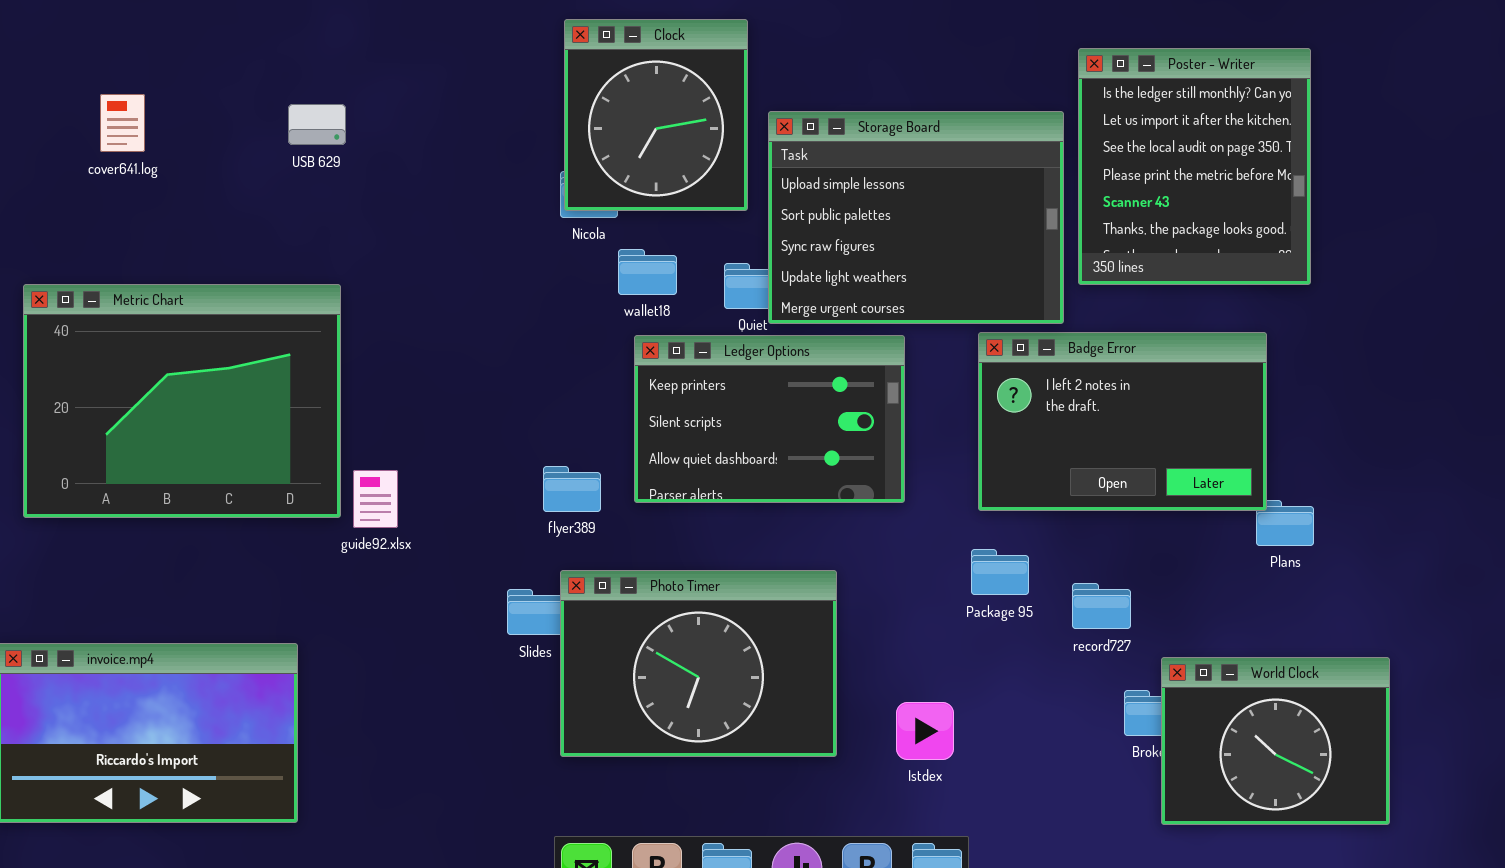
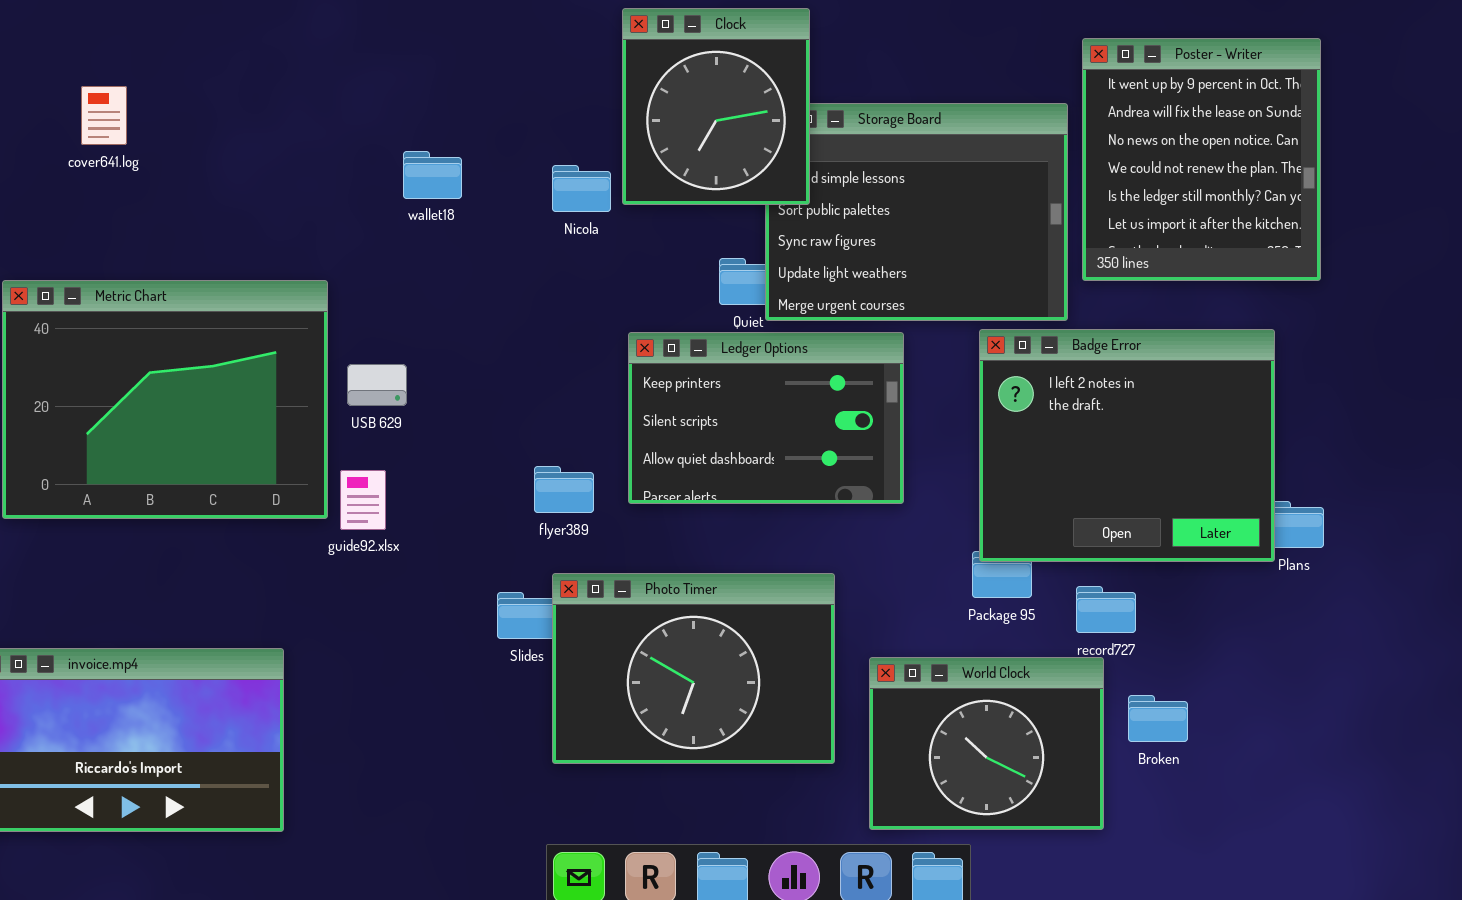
Clock: [564,19,748,211] -> [622,8,810,205], moved
Poster - Writer: [1078,48,1311,285] -> [1082,38,1321,281], scrolled up 4 rows
USB 629: [288,104,346,145] -> [347,364,407,406], moved
wallet18: [618,249,677,295] -> [403,151,462,199], moved
Badge Error: [978,332,1267,511] -> [979,329,1275,562], resized
World Clock: [1161,657,1390,825] -> [869,657,1104,830], moved

